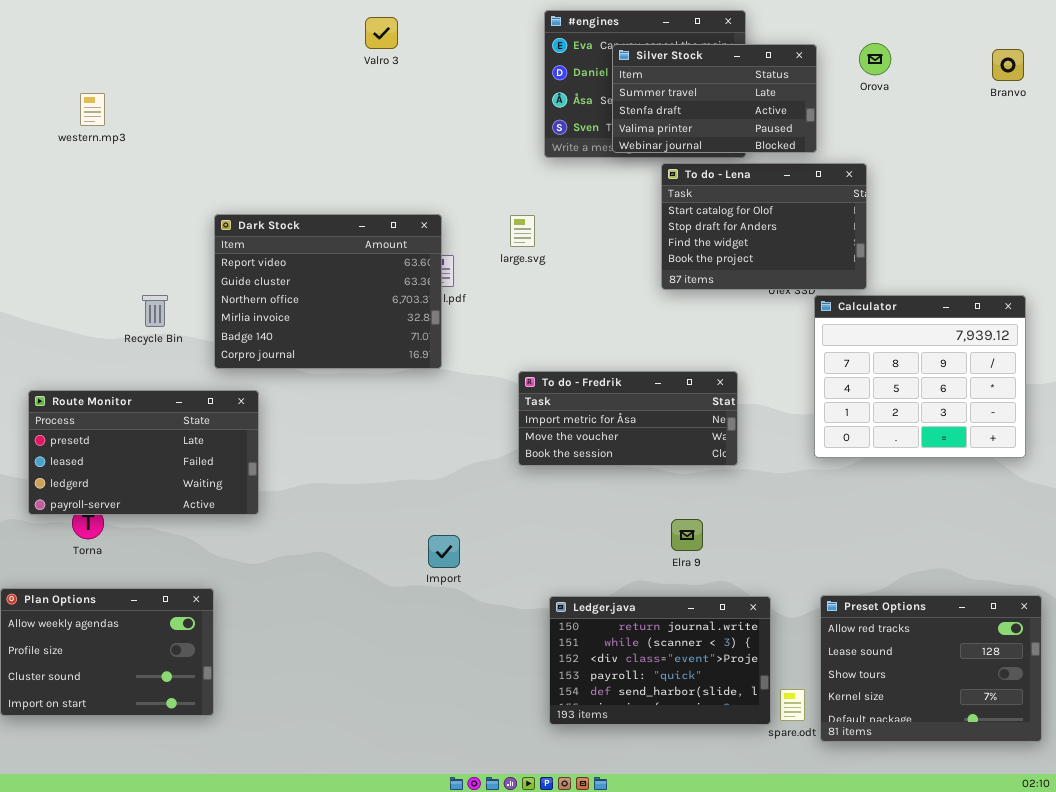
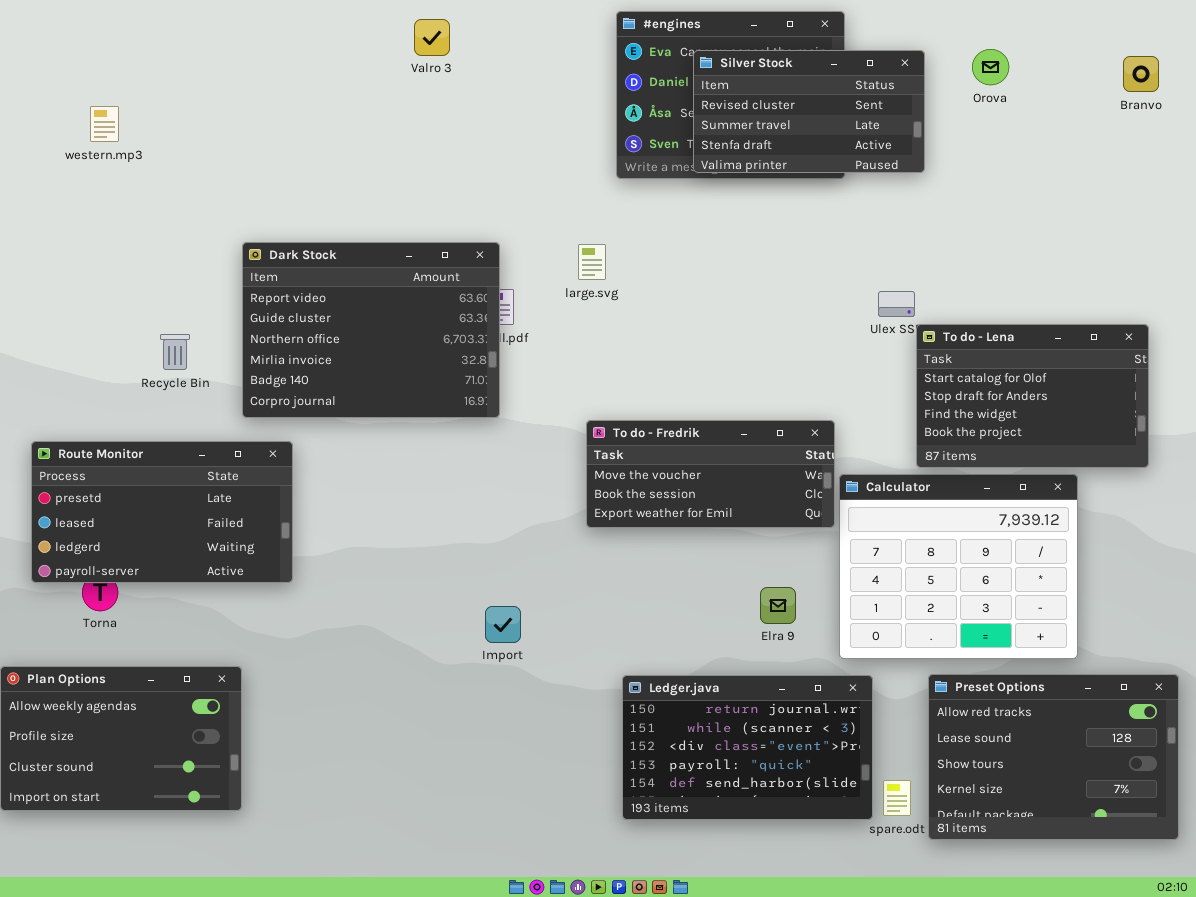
Silver Stock: [612,44,817,153] -> [693,50,925,173], scrolled up 1 row
To do - Lena: [661,163,867,290] -> [916,324,1149,468], moved
Calculator: [814,295,1026,458] -> [839,474,1078,659], moved
To do - Fredrik: [518,371,738,466] -> [586,420,835,528], scrolled down 1 row

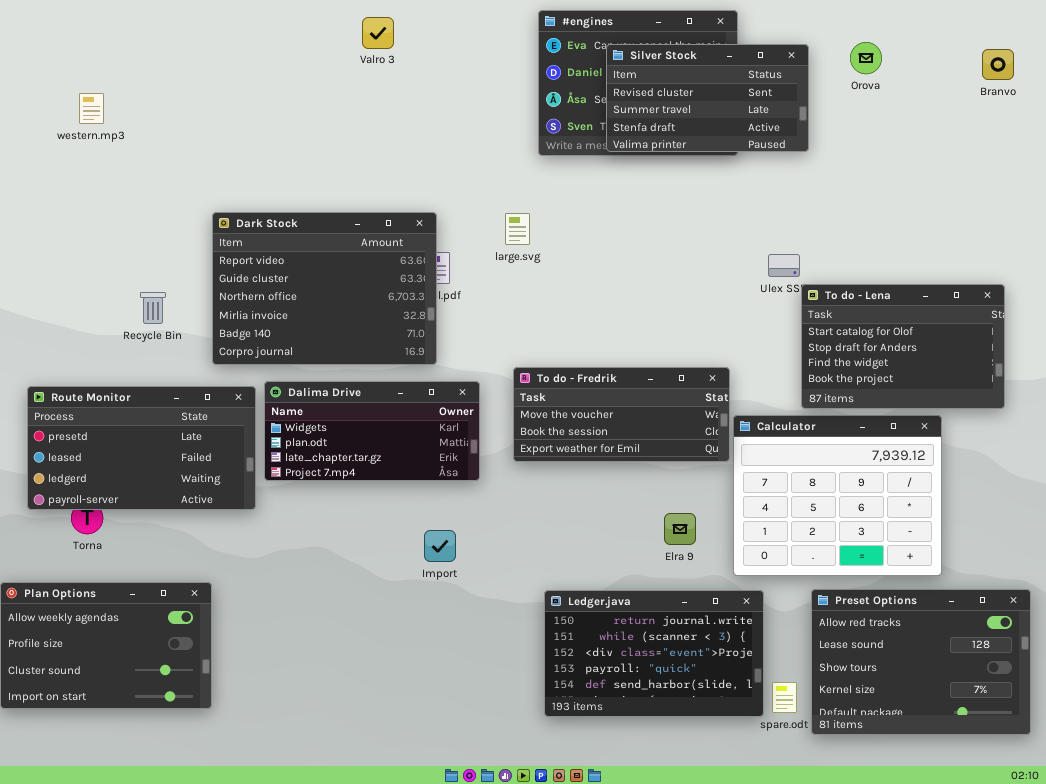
Dalima Drive: none -> [264,381,480,481], opened

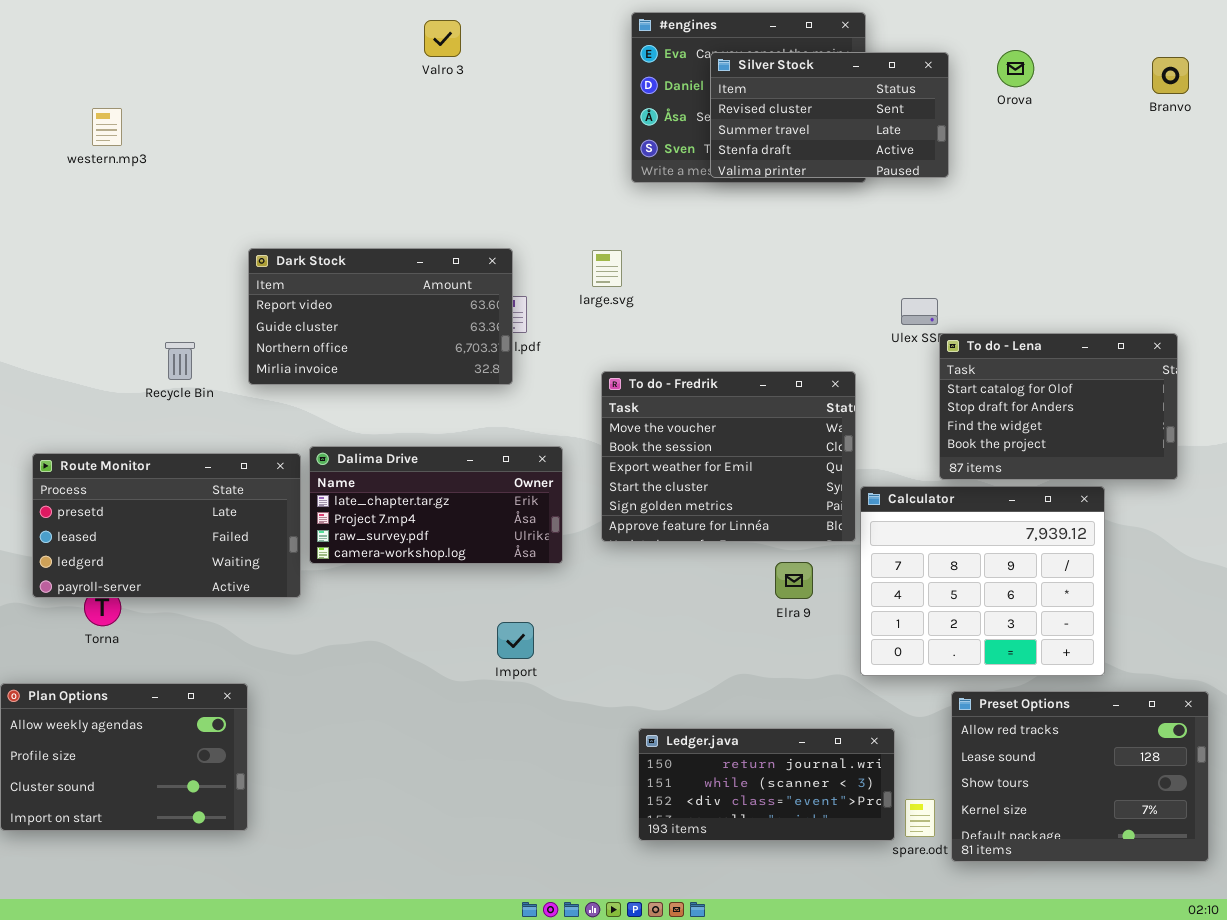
Dark Stock: [212,212,437,365] -> [248,248,513,385], resized
To do - Fredrik: [513,367,730,462] -> [601,371,856,542], resized
Dalima Drive: [264,381,480,481] -> [309,446,563,564], scrolled down 2 rows
Elra 9: [664,513,696,545] -> [775,562,813,599], moved
Ledger.java: [544,590,764,717] -> [638,728,895,841], resized

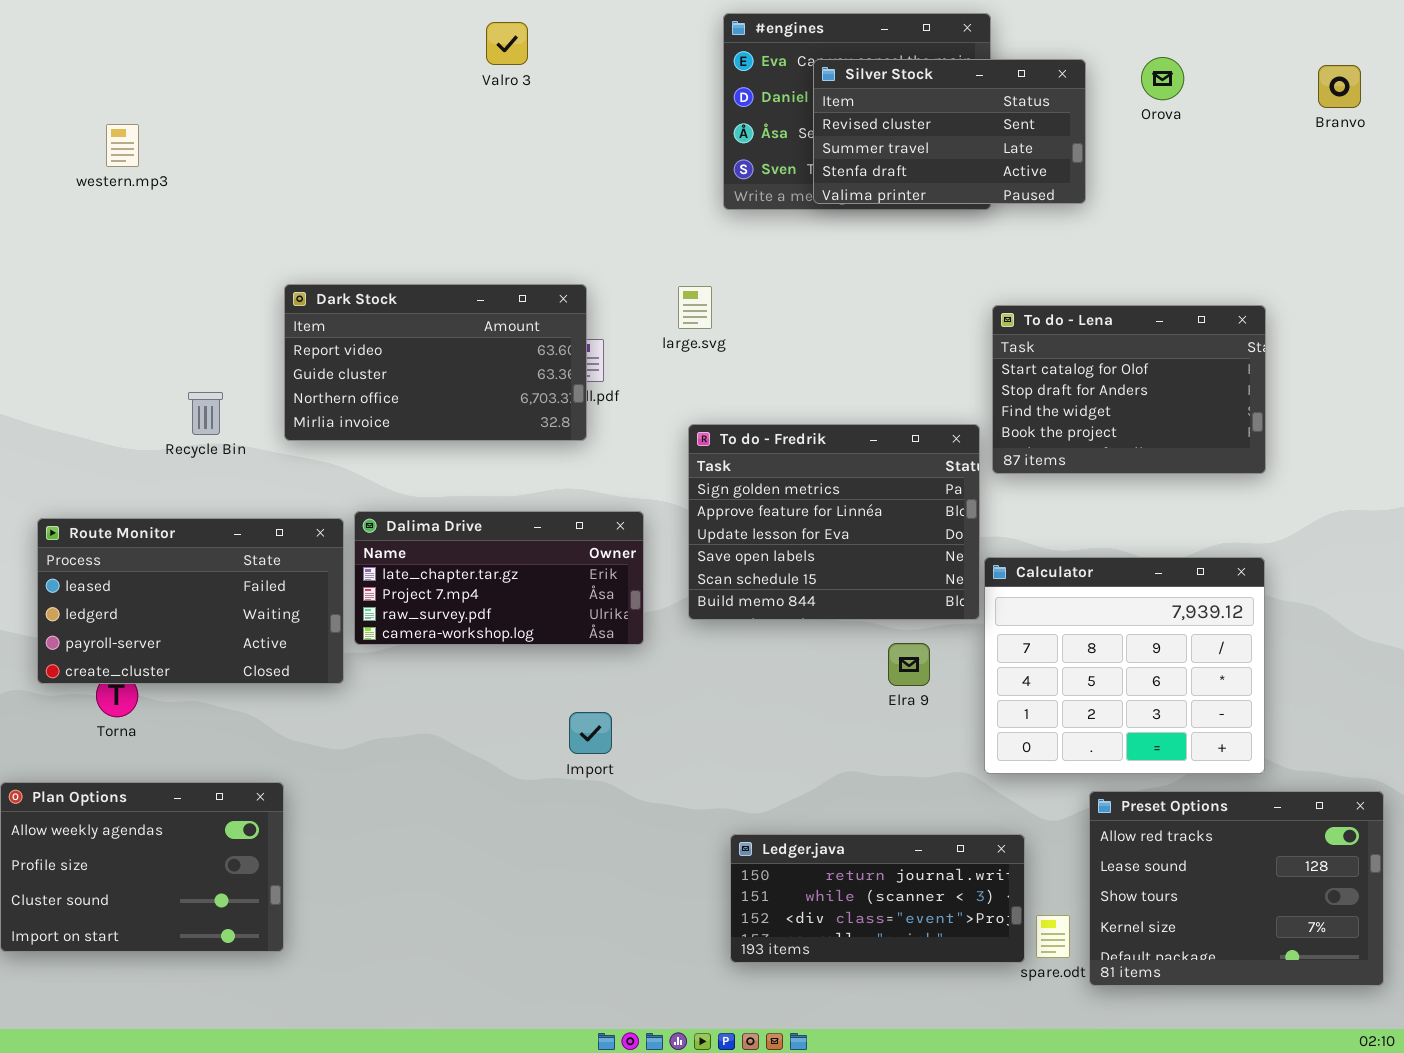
To do - Lena: [939,333,1178,480] -> [992,305,1266,474], moved
To do - Fredrik: [601,371,856,542] -> [688,424,980,620], scrolled down 4 rows
Route Monitor: [32,453,301,598] -> [37,518,344,684], scrolled down 1 row

